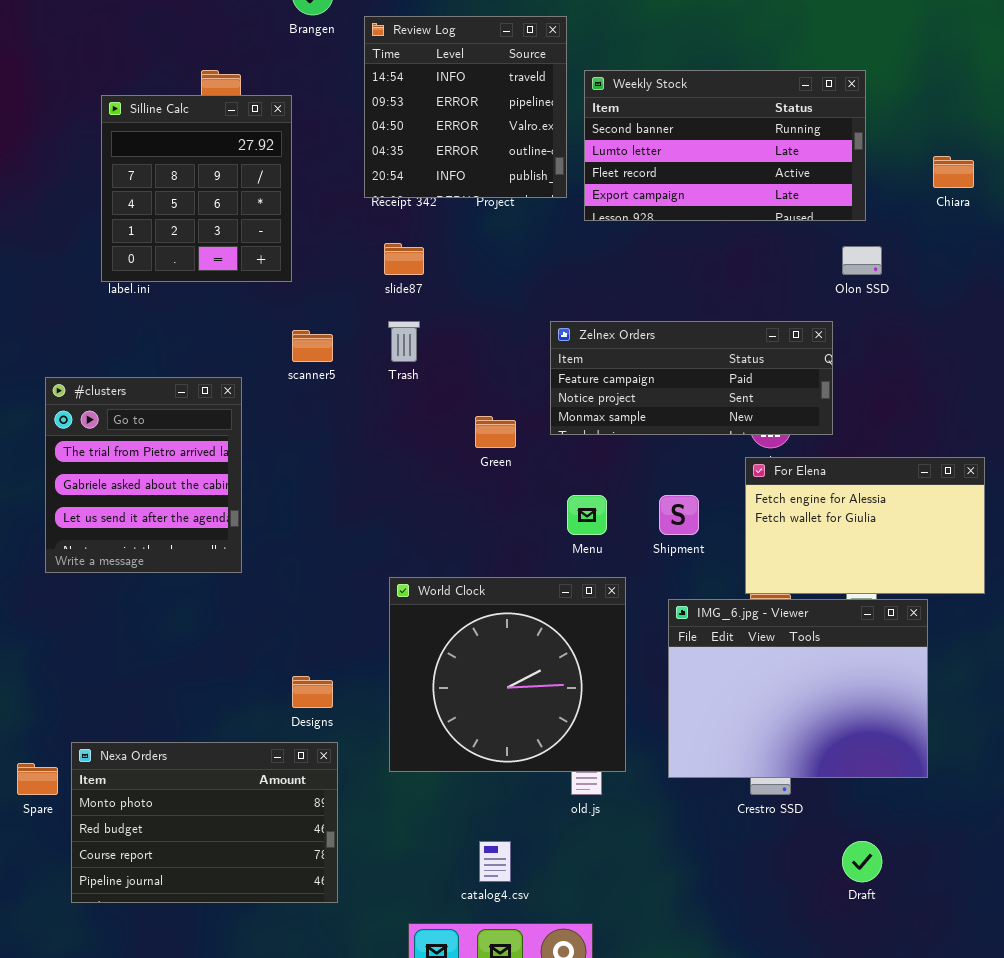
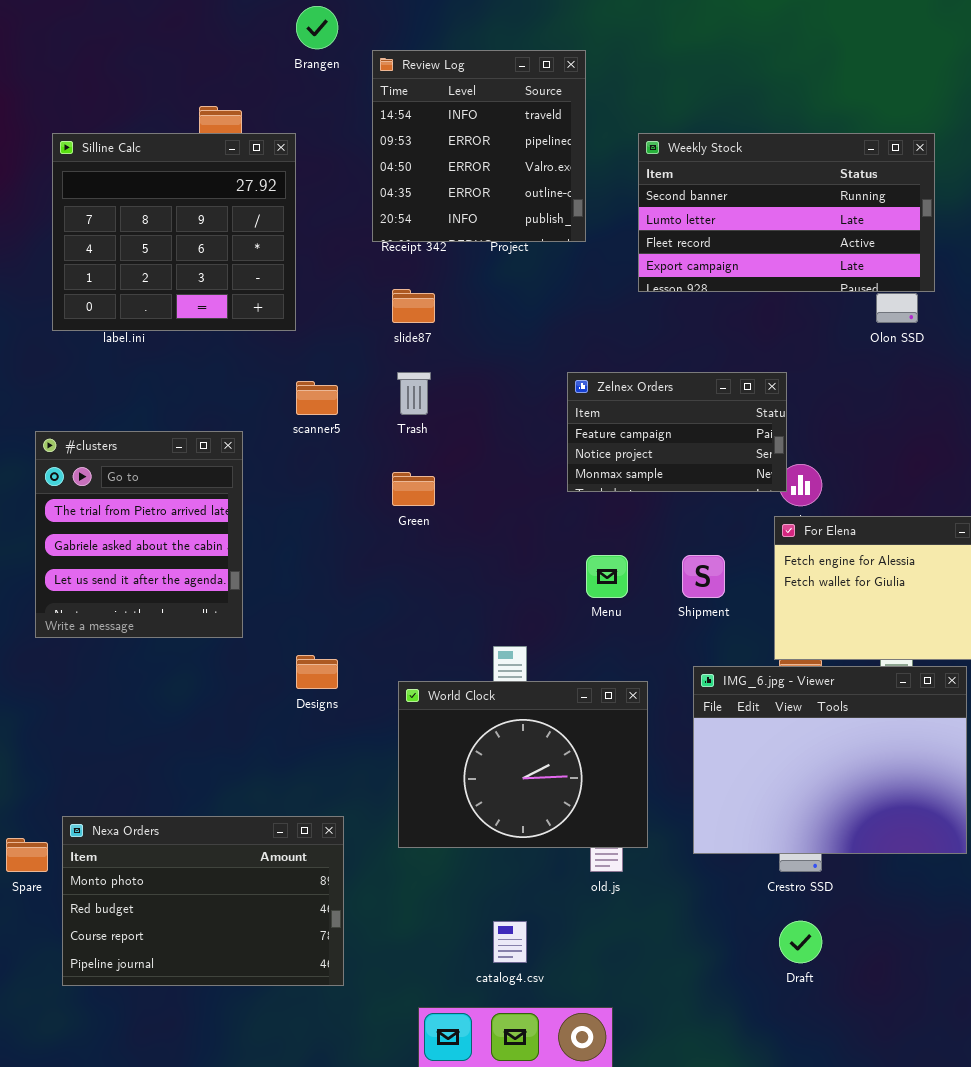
Weekly Stock: [584,70,866,221] -> [638,133,935,292], moved
Silline Calc: [101,95,292,282] -> [52,133,296,331], resized
Zelnex Orders: [550,321,833,435] -> [567,372,787,492], resized
Green: [475,416,516,448] -> [392,472,435,506], moved
World Clock: [389,577,626,772] -> [398,681,648,848], resized
Designs: [292,676,333,708] -> [296,655,338,689], moved
Draft: [842,841,882,882] -> [779,921,822,963], moved

